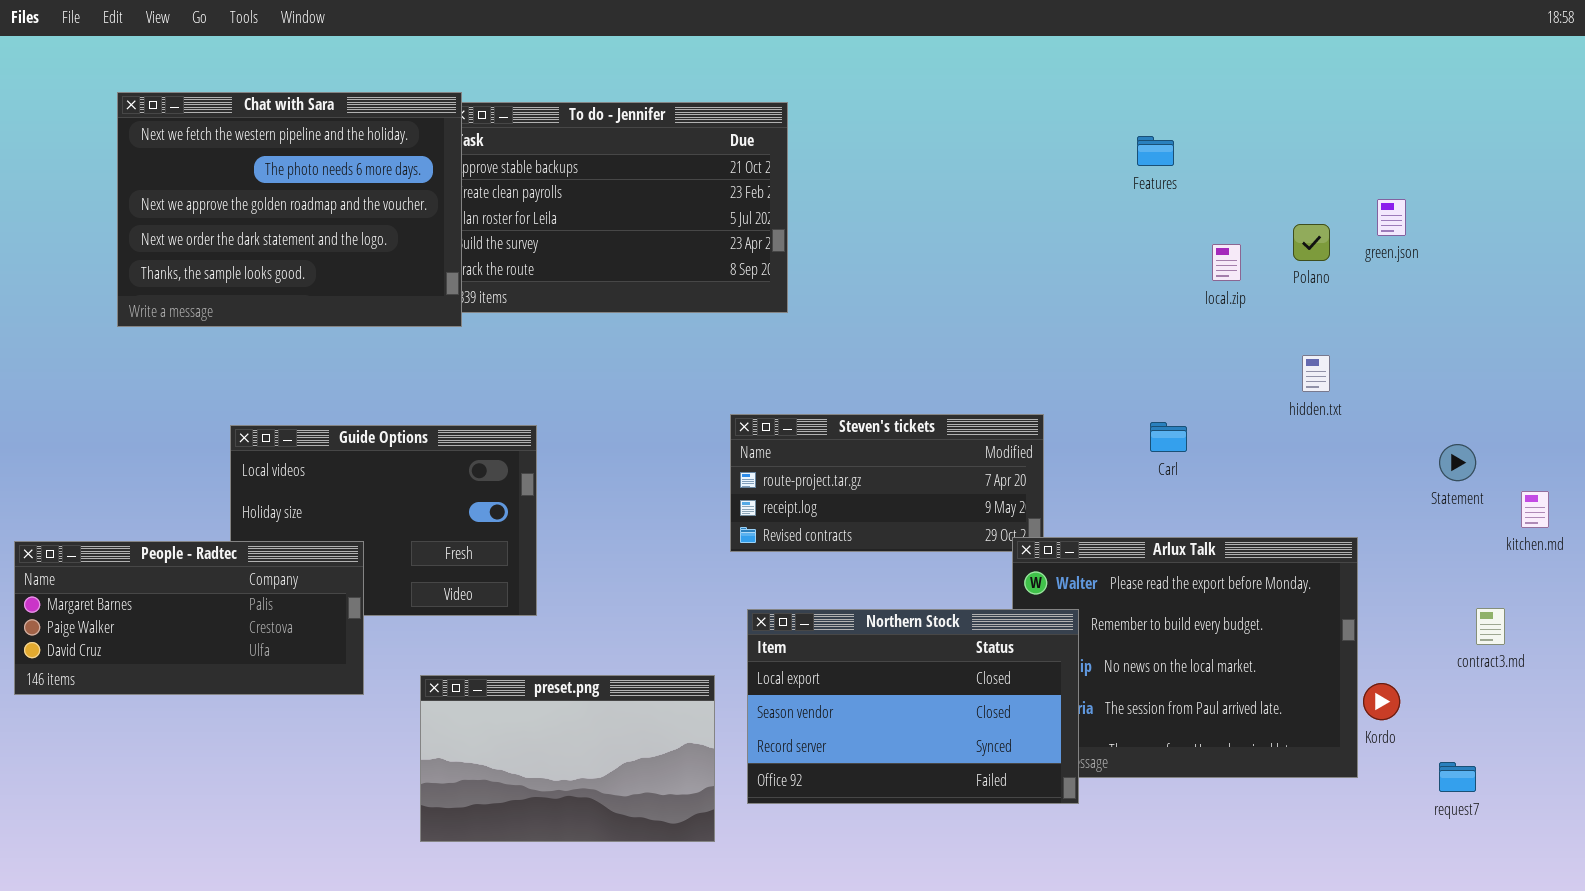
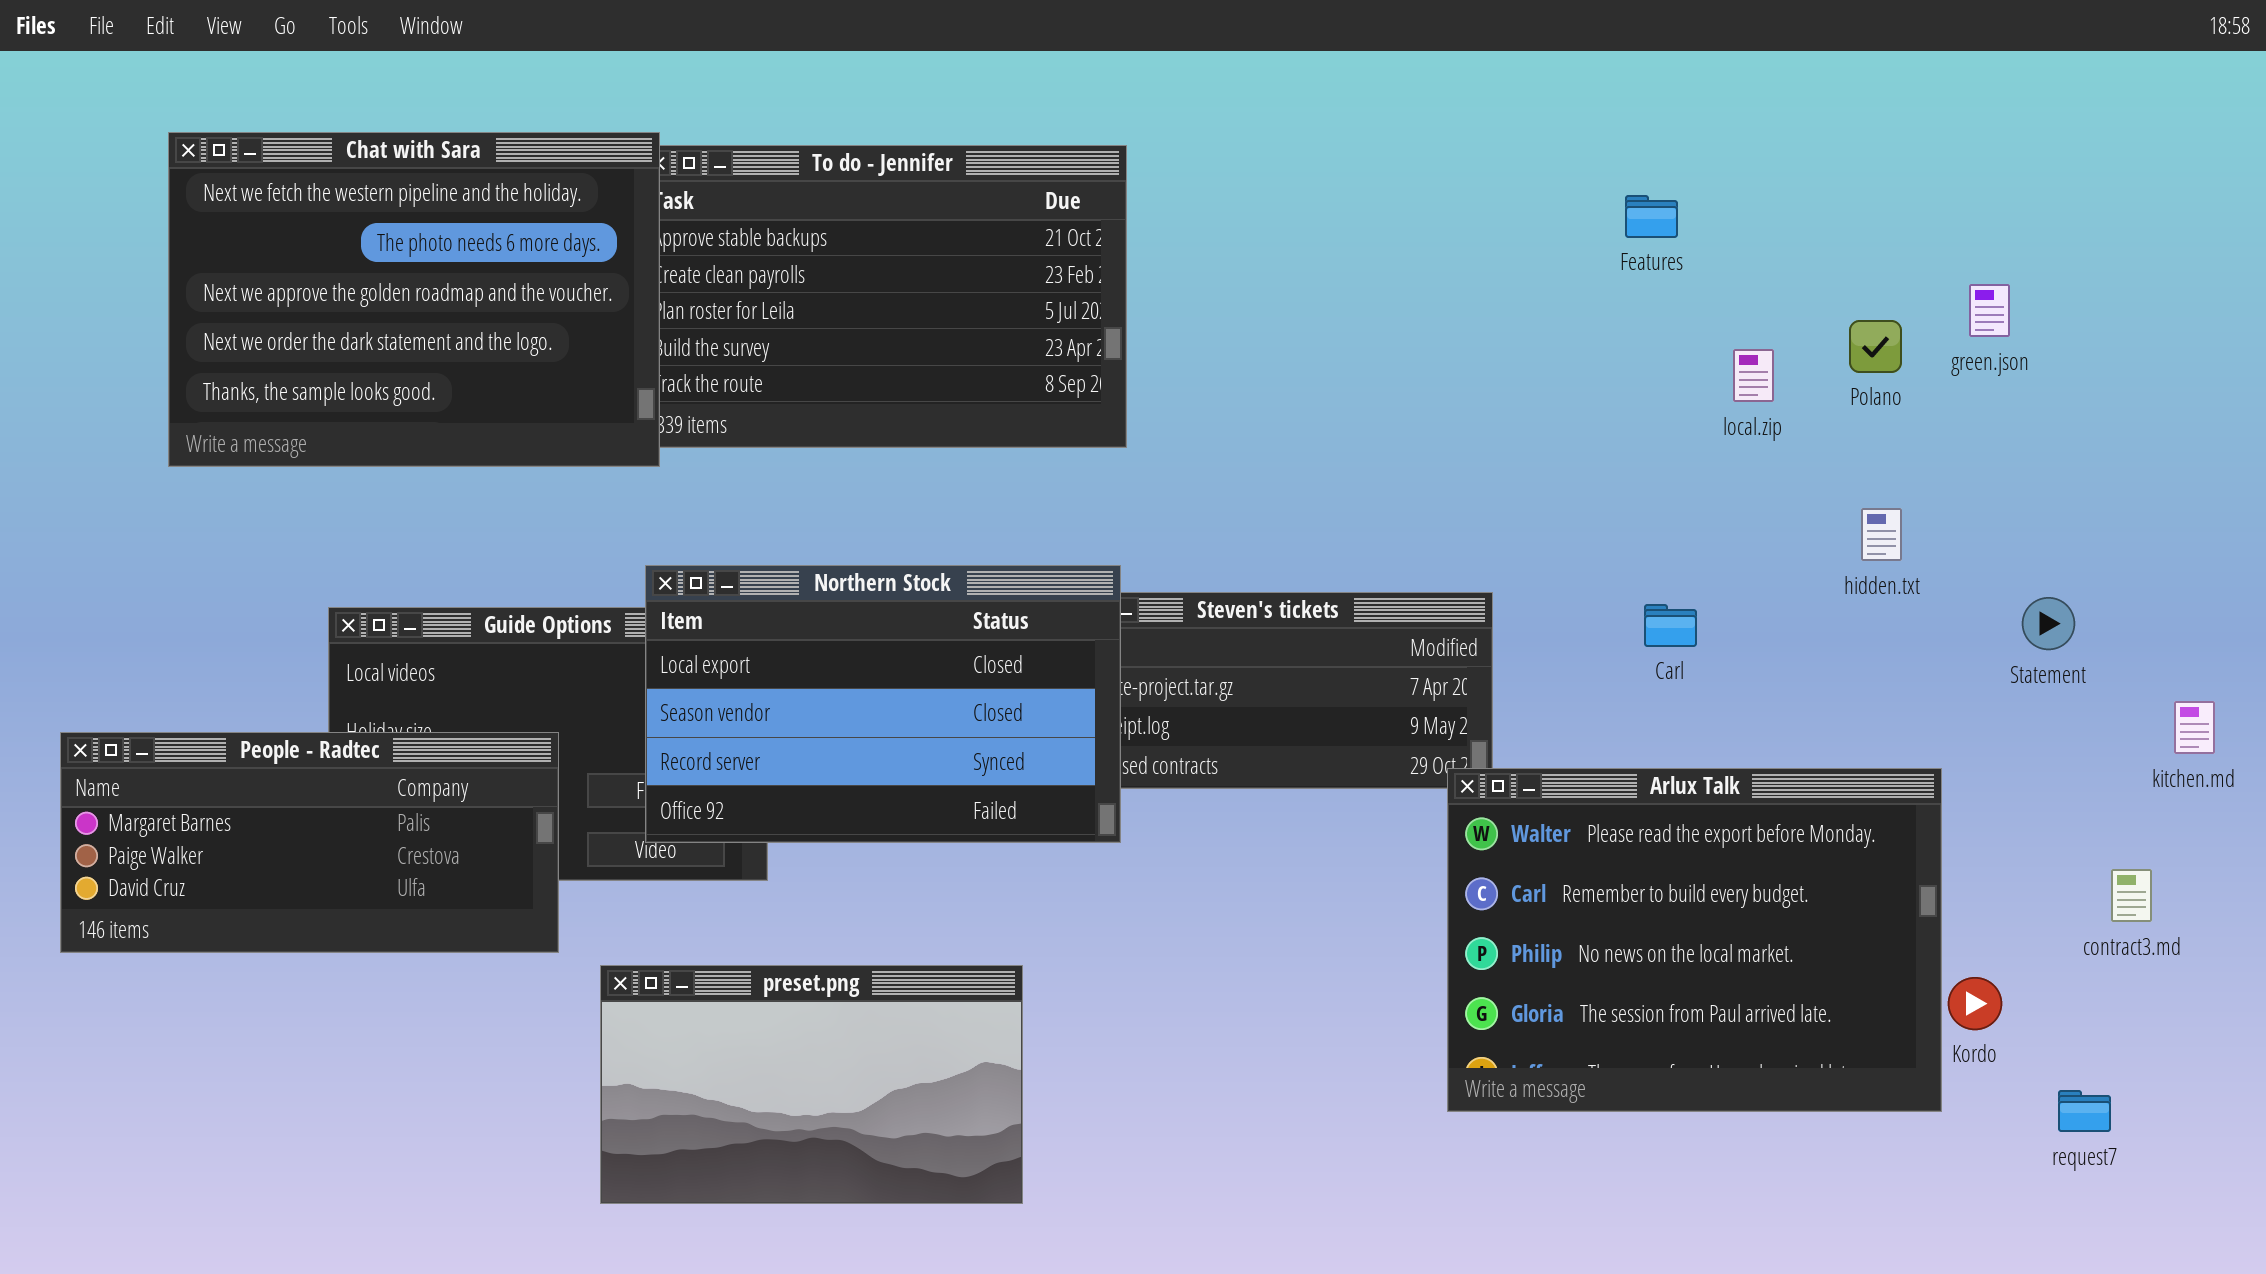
Statement: [1439,444,1476,481] -> [2022,597,2075,650], moved
People - Radtec: [14,541,364,695] -> [60,732,559,953], moved
Northern Stock: [747,609,1079,804] -> [645,565,1121,843], moved

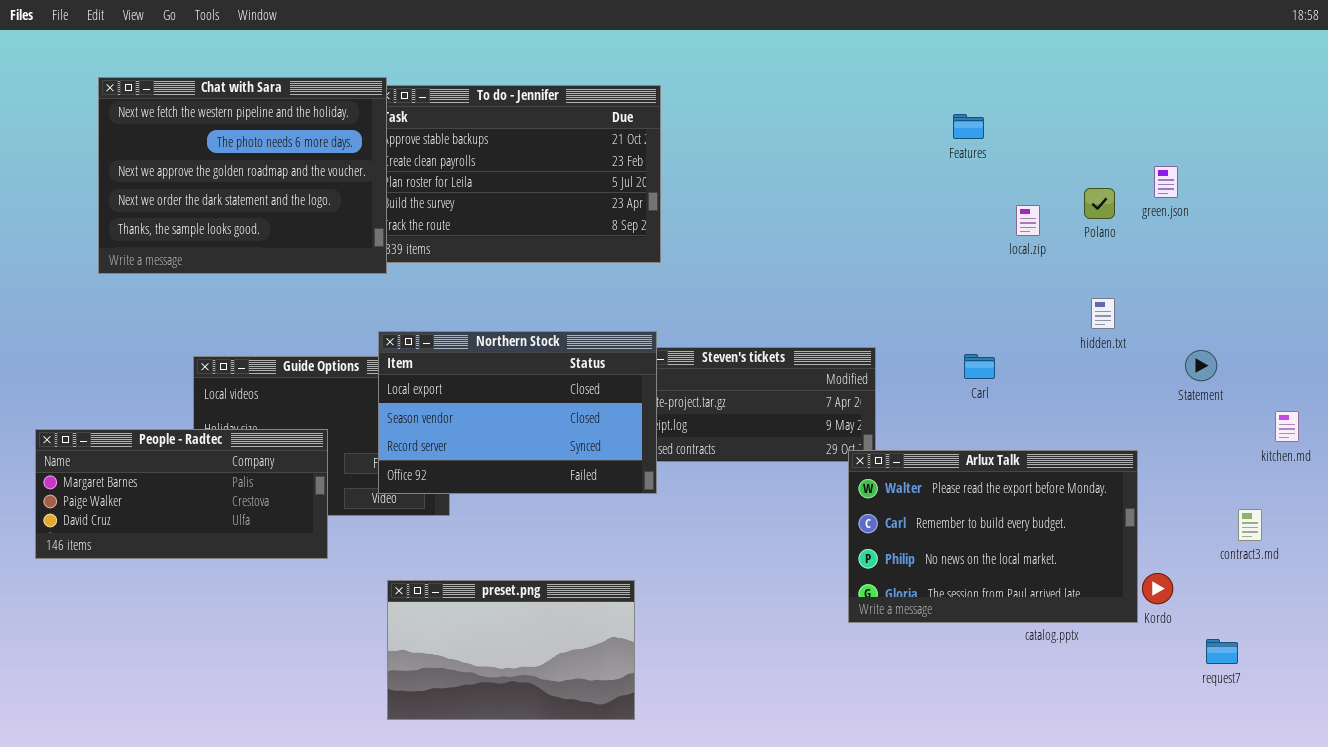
Arlux Talk: [1447,768,1942,1112] -> [848,450,1138,623], resized
preset.png: [600,965,1023,1204] -> [387,580,635,720], moved

